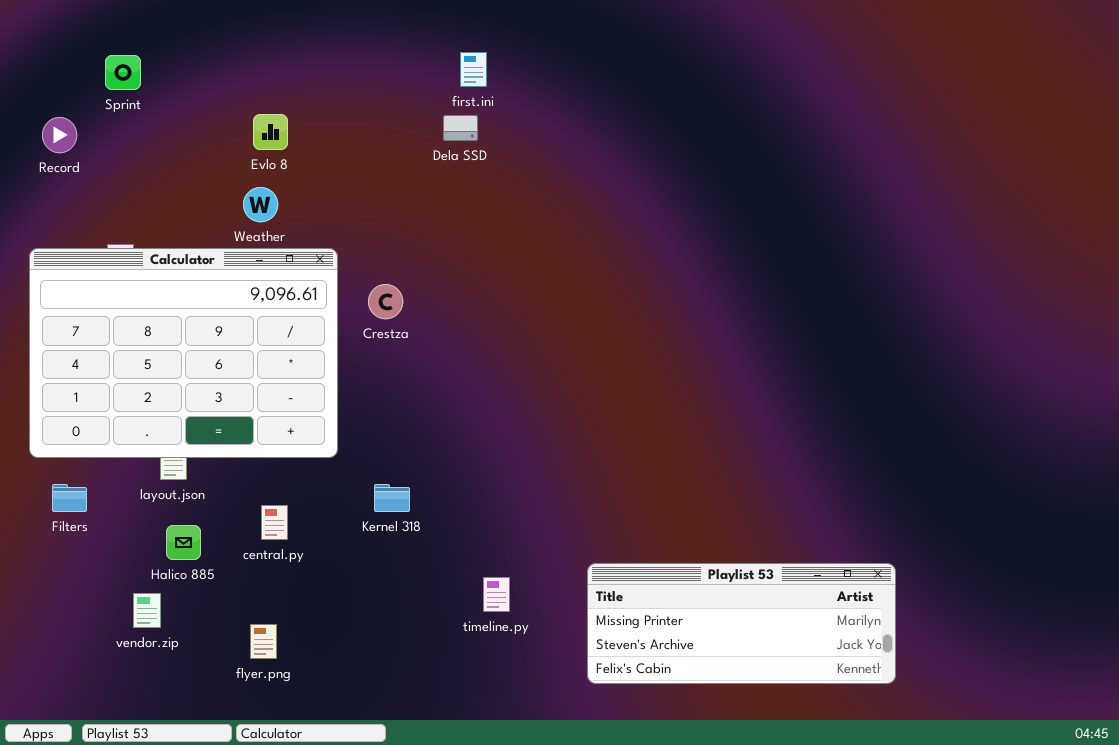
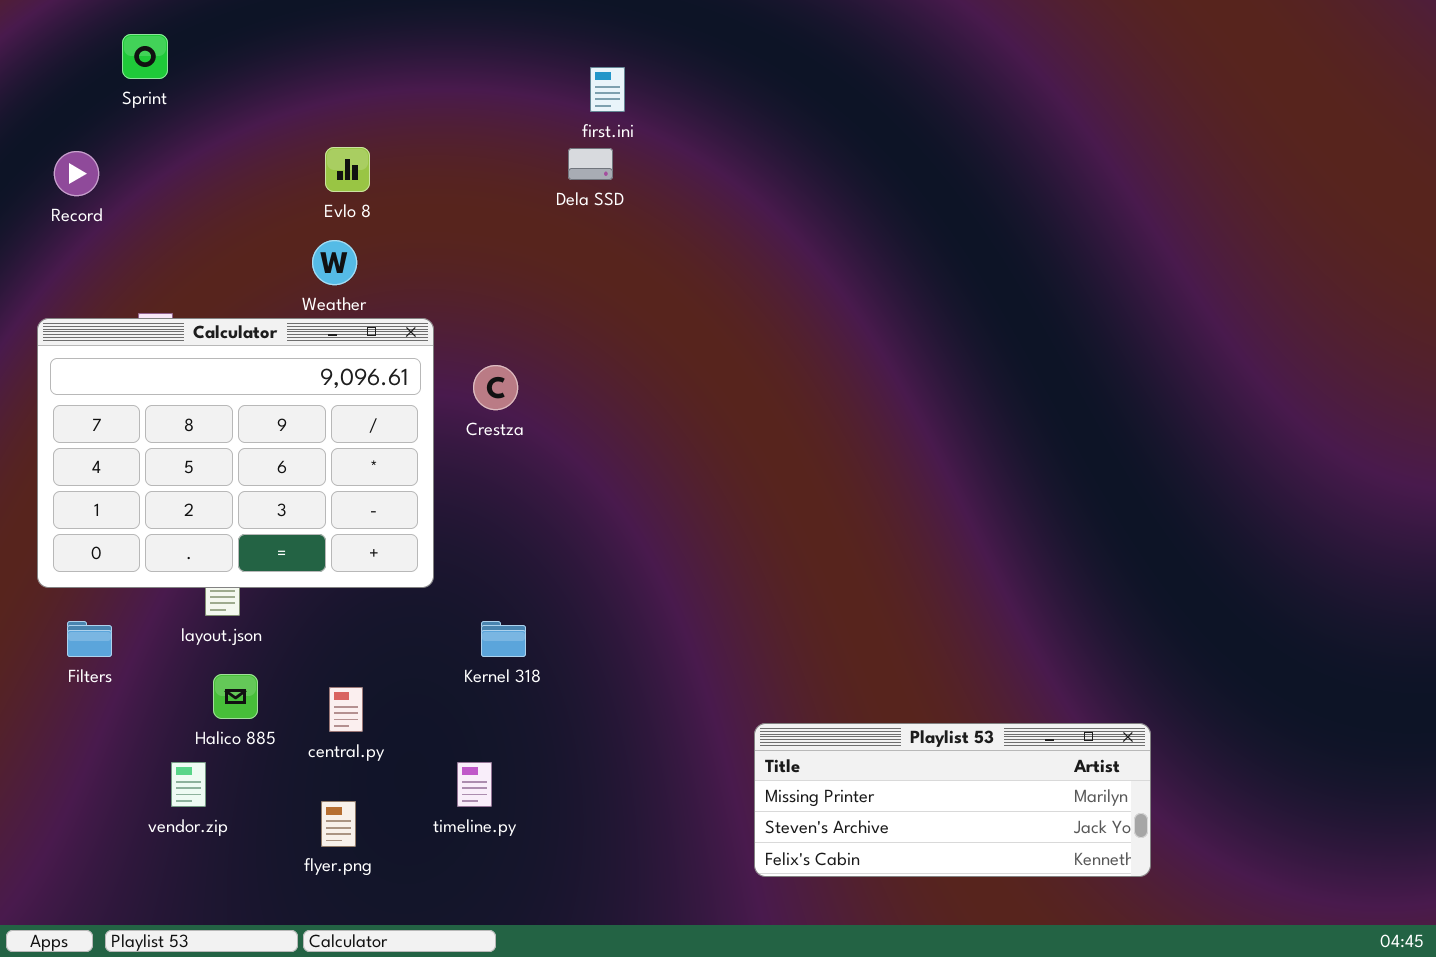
Sprint: [105,55,141,90] -> [122,34,168,79], moved
central.py: [261,505,288,540] -> [329,687,363,732], moved
timeline.py: [483,577,510,612] -> [457,762,492,807], moved

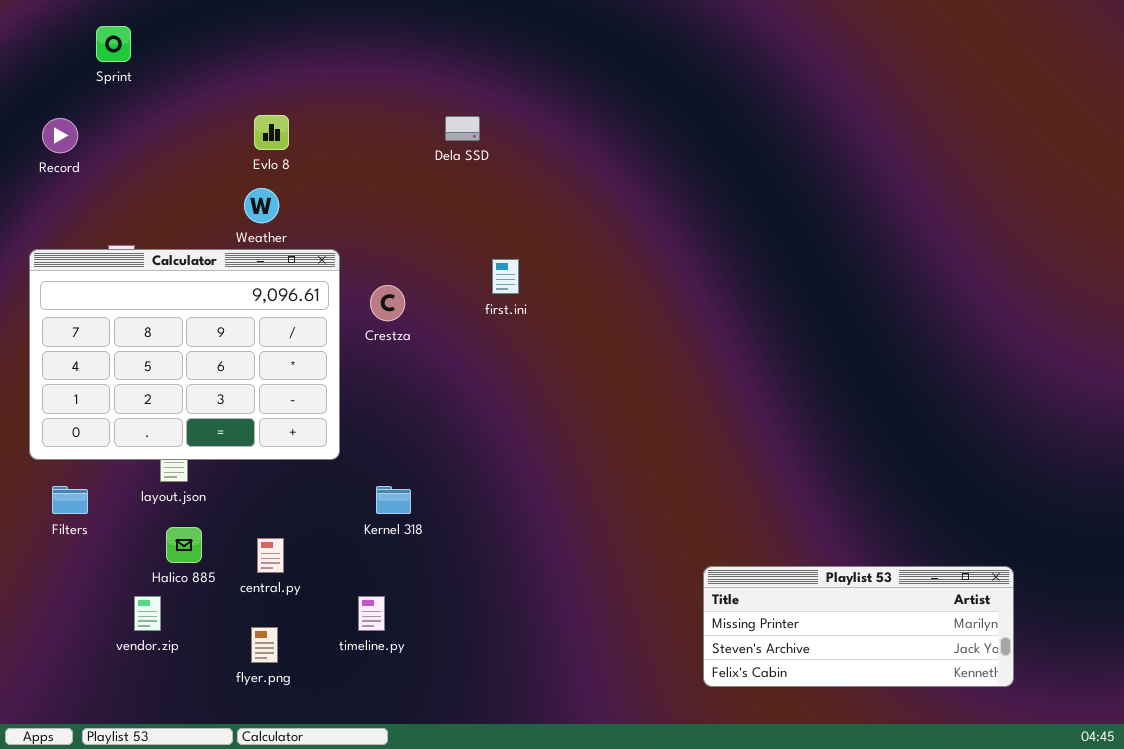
first.ini: [590,67,625,112] -> [492,259,519,294], moved
Playlist 53: [754,723,1151,877] -> [703,566,1014,687], moved

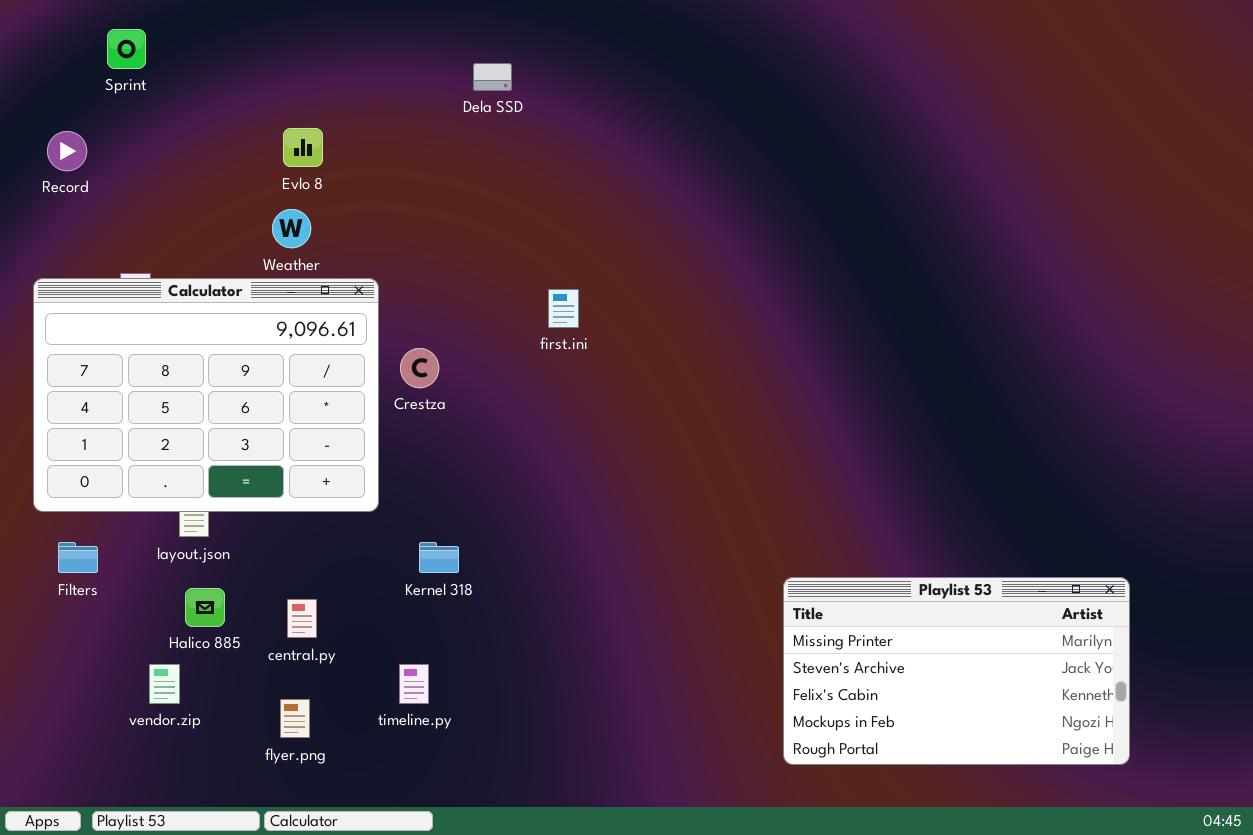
Dela SSD: [445,116,480,141] -> [473,63,512,91], moved
Crestza: [370,285,405,321] -> [400,348,439,388], moved
Playlist 53: [703,566,1014,687] -> [783,577,1130,765], resized

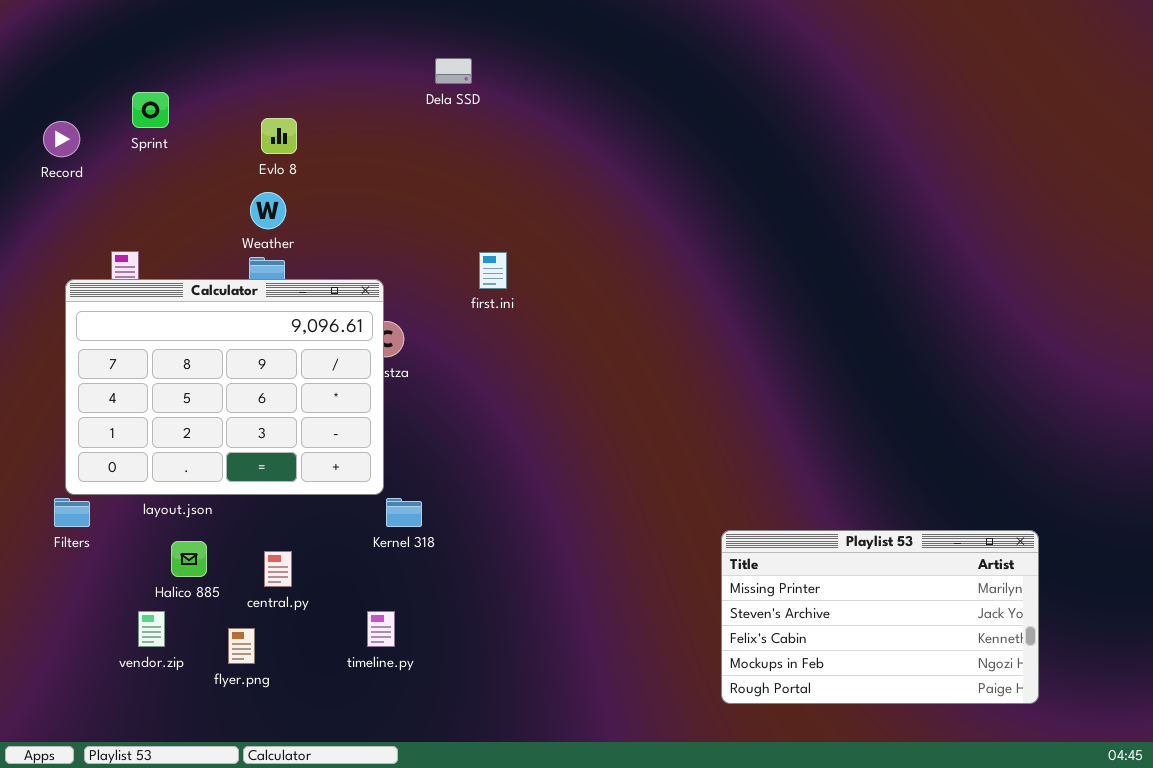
Sprint: [107,29,146,69] -> [132,92,169,128], moved
Calculator: [33,278,379,512] -> [65,279,384,495], moved
first.ini: [548,289,579,328] -> [479,252,507,289], moved
flyer.png: [280,699,310,738] -> [228,628,255,664], moved

